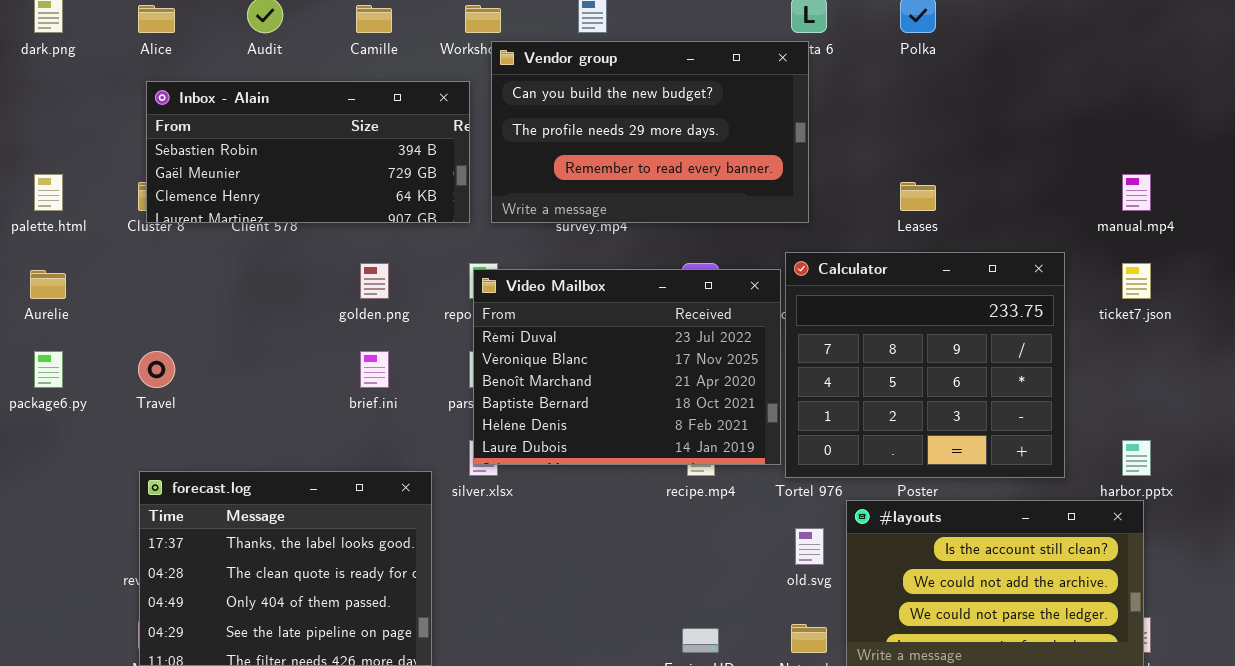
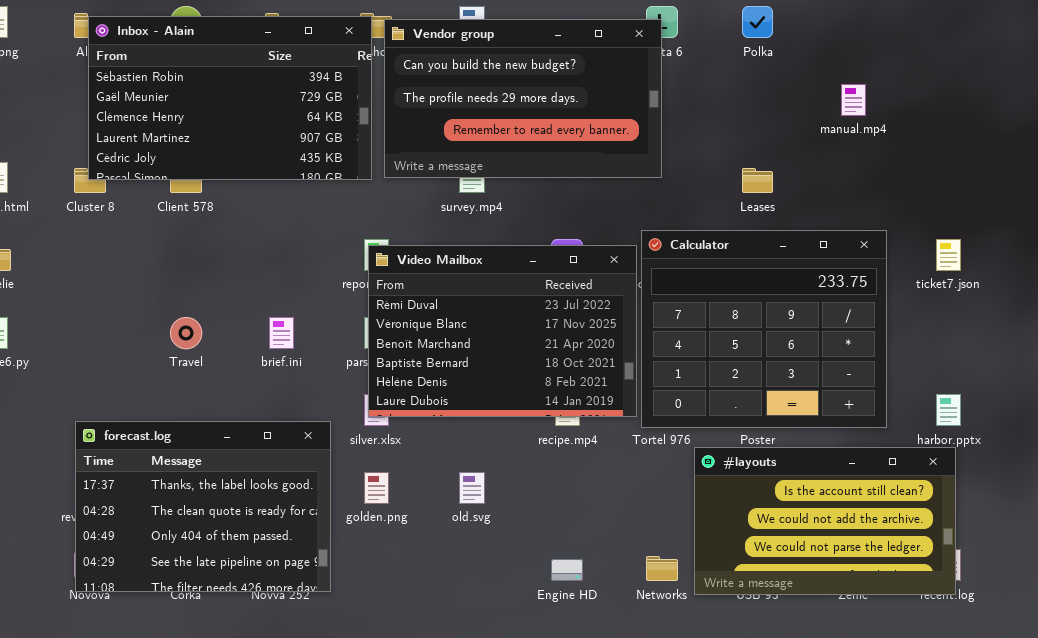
Vendor group: [491,41,809,223] -> [384,19,662,178], moved
Inbox - Alain: [146,81,470,223] -> [88,16,372,180], moved, resized
manual.mp4: [1122,174,1151,211] -> [841,84,866,116], moved
golden.png: [360,263,389,299] -> [364,472,389,504], moved
Travel: [138,351,175,388] -> [170,317,202,349], moved
old.svg: [795,528,824,565] -> [459,472,485,504], moved

